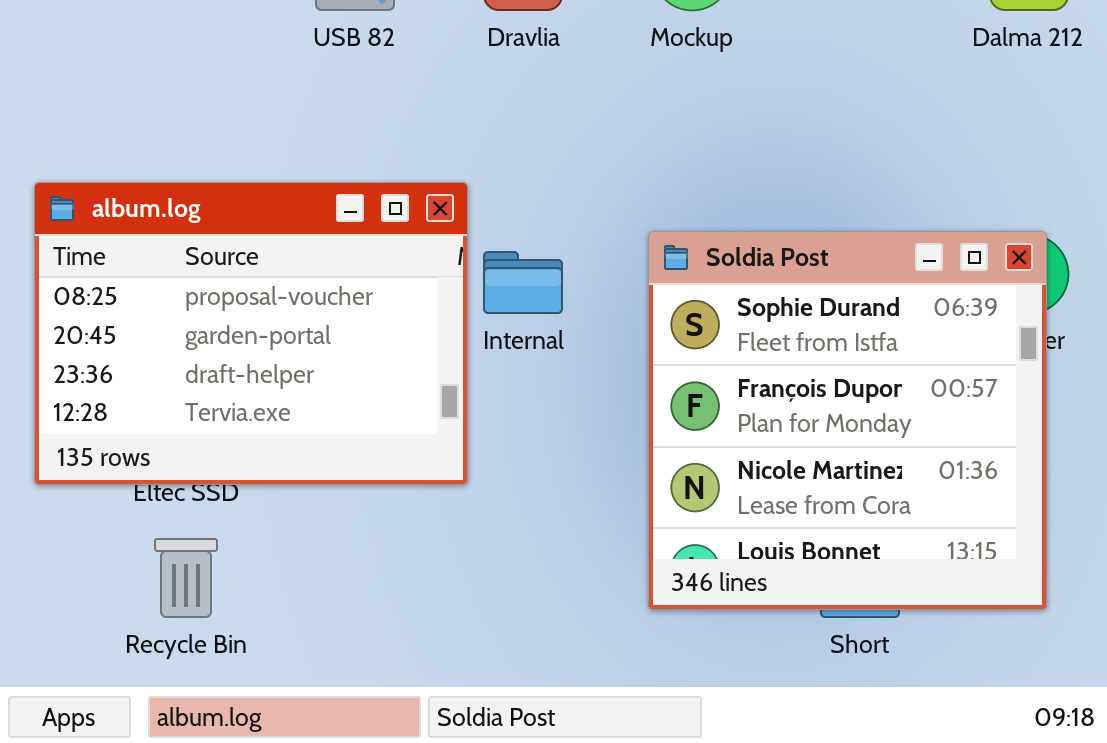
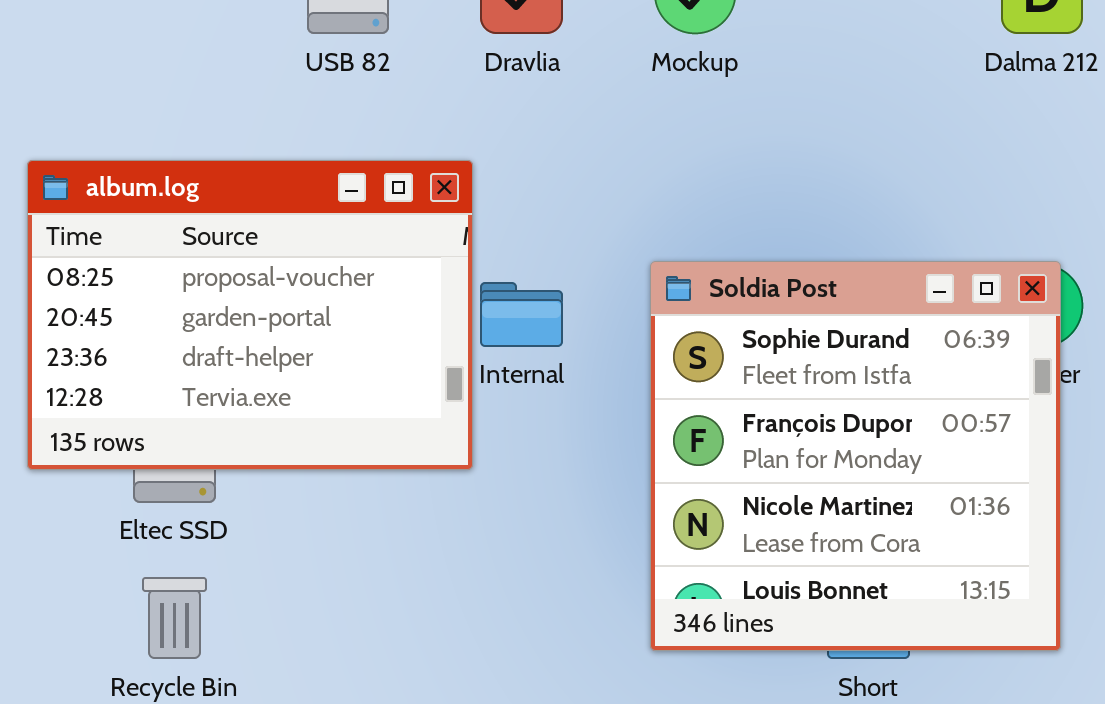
album.log: [34,182,468,485] -> [27,160,473,470], moved

